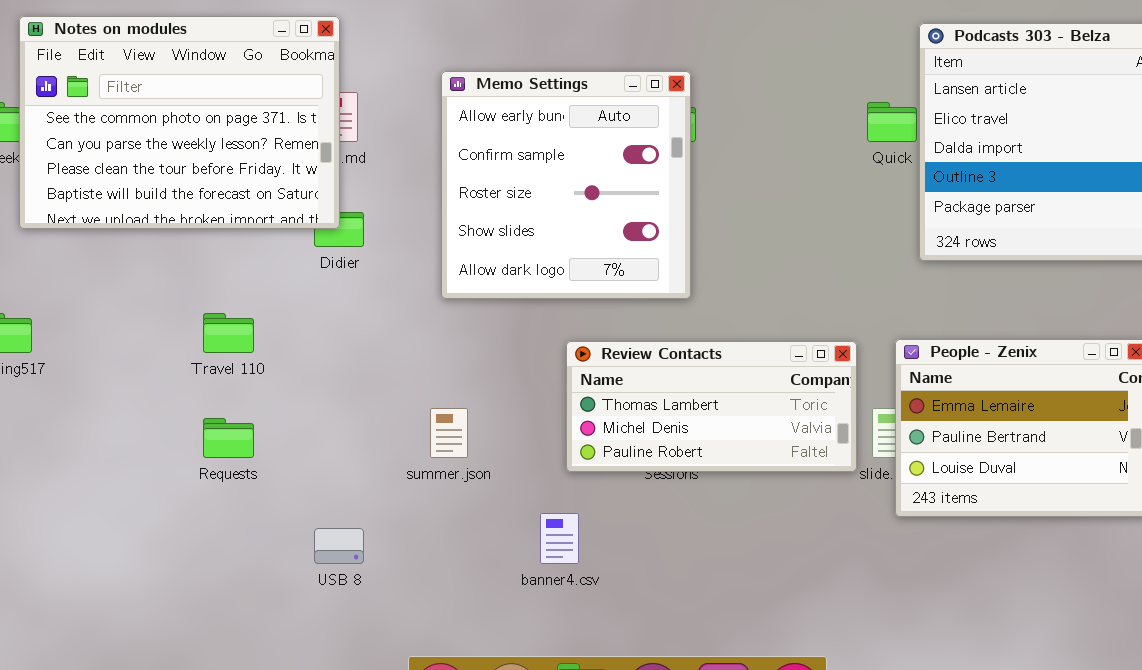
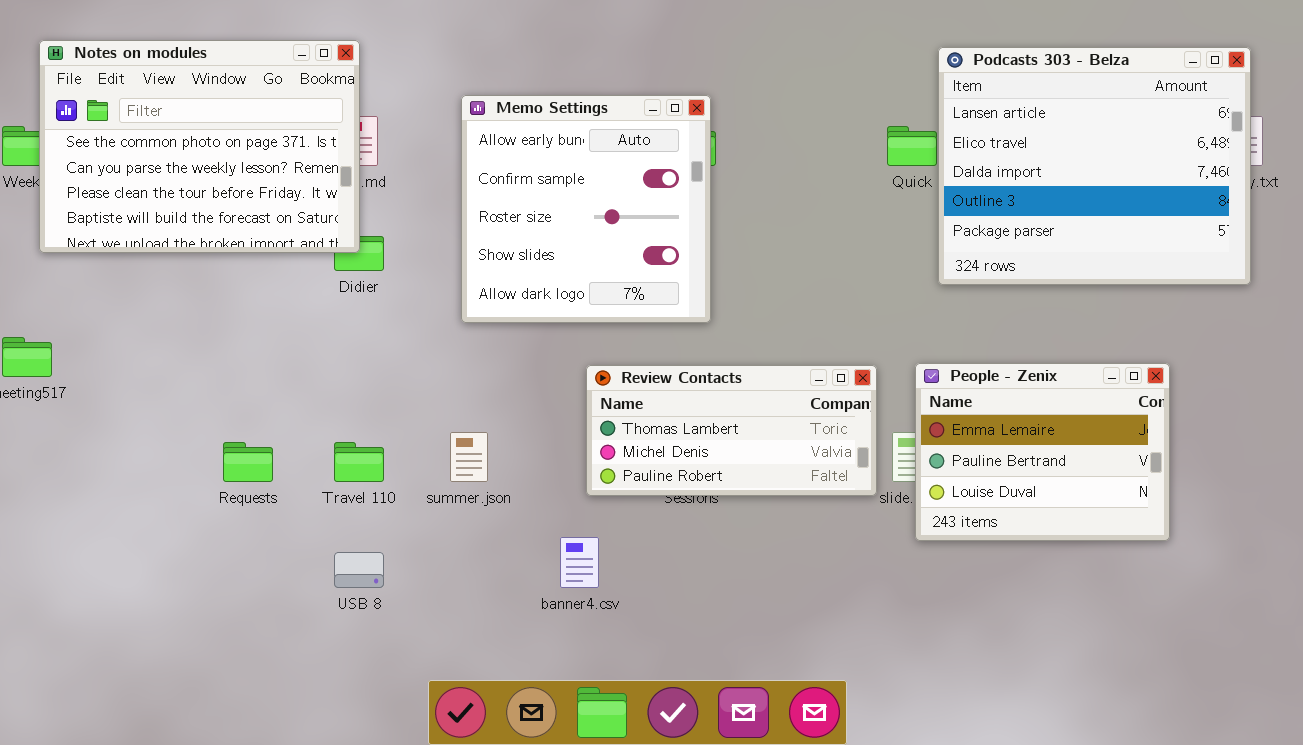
Travel 110: [203,313,254,353] -> [334,442,384,482], moved

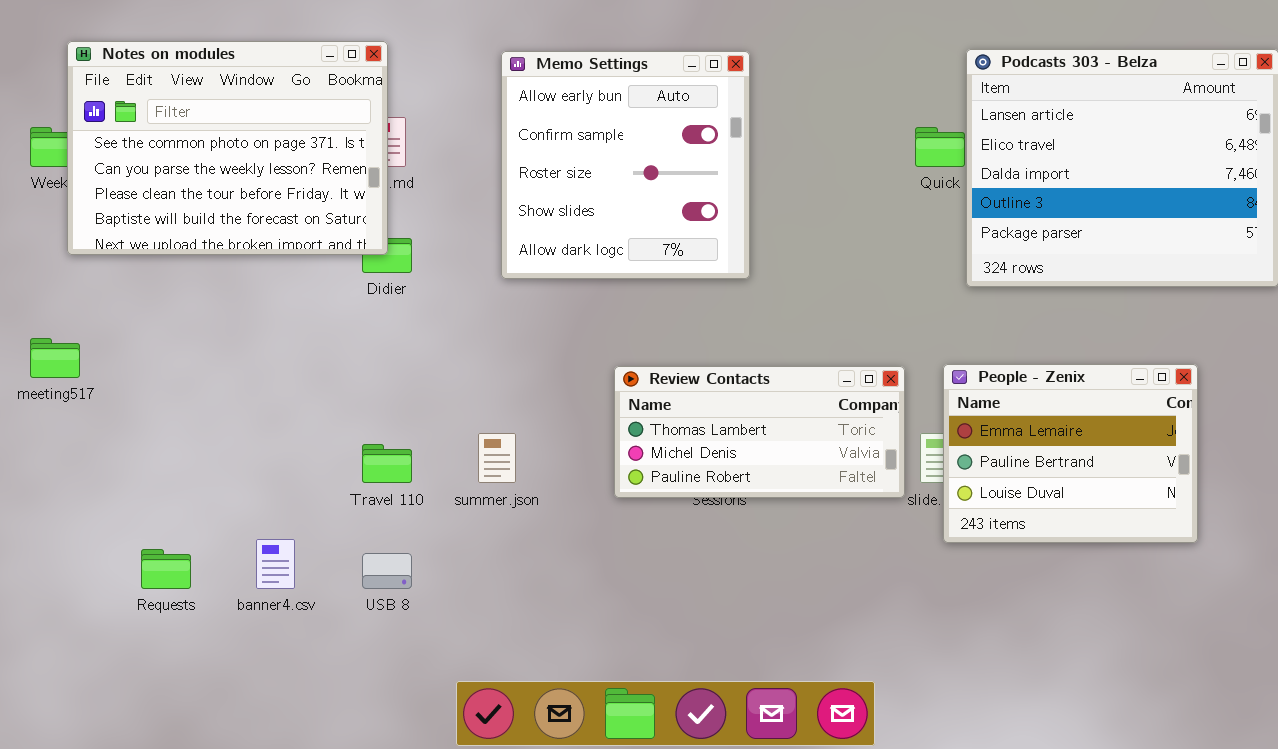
Memo Settings: [461,95,711,323] -> [501,51,750,279], moved
Requests: [223,442,273,482] -> [141,549,191,589], moved
banner4.csv: [560,537,599,588] -> [256,539,295,589], moved

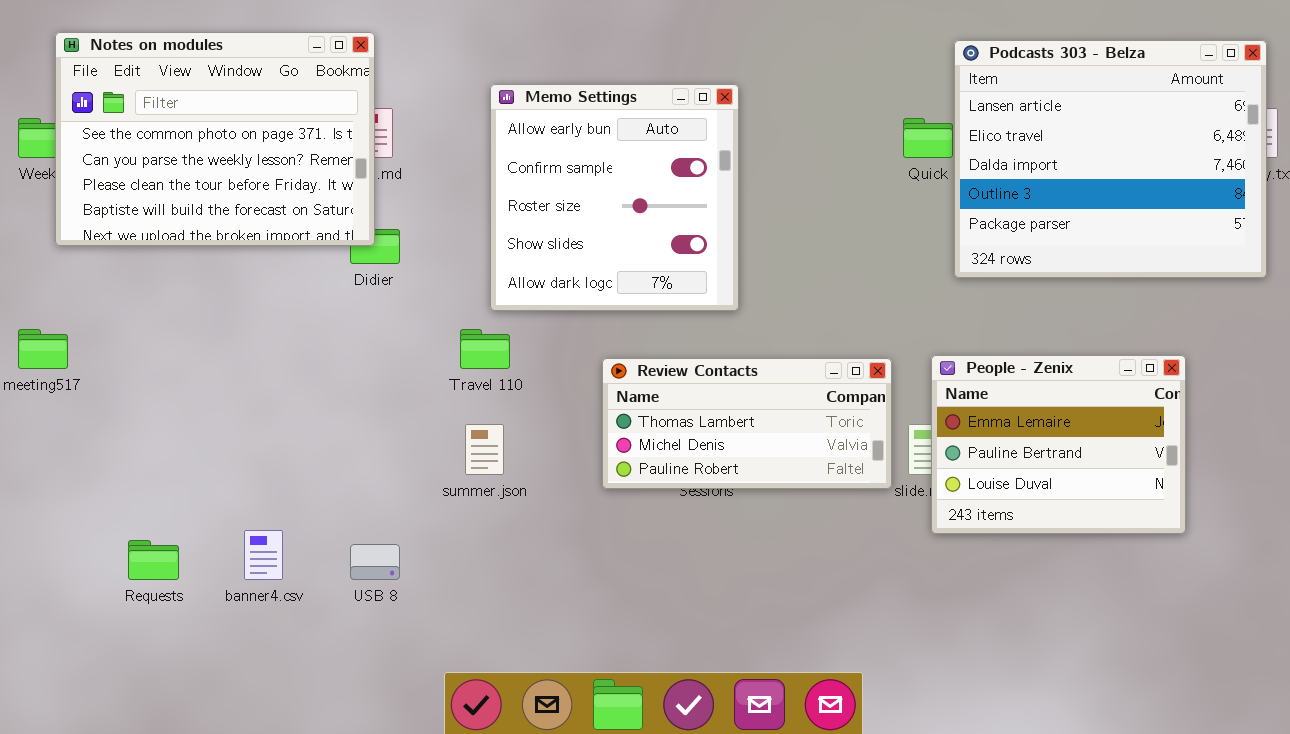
Memo Settings: [501,51,750,279] -> [490,84,739,311], moved
Travel 110: [362,444,412,483] -> [460,329,510,369], moved

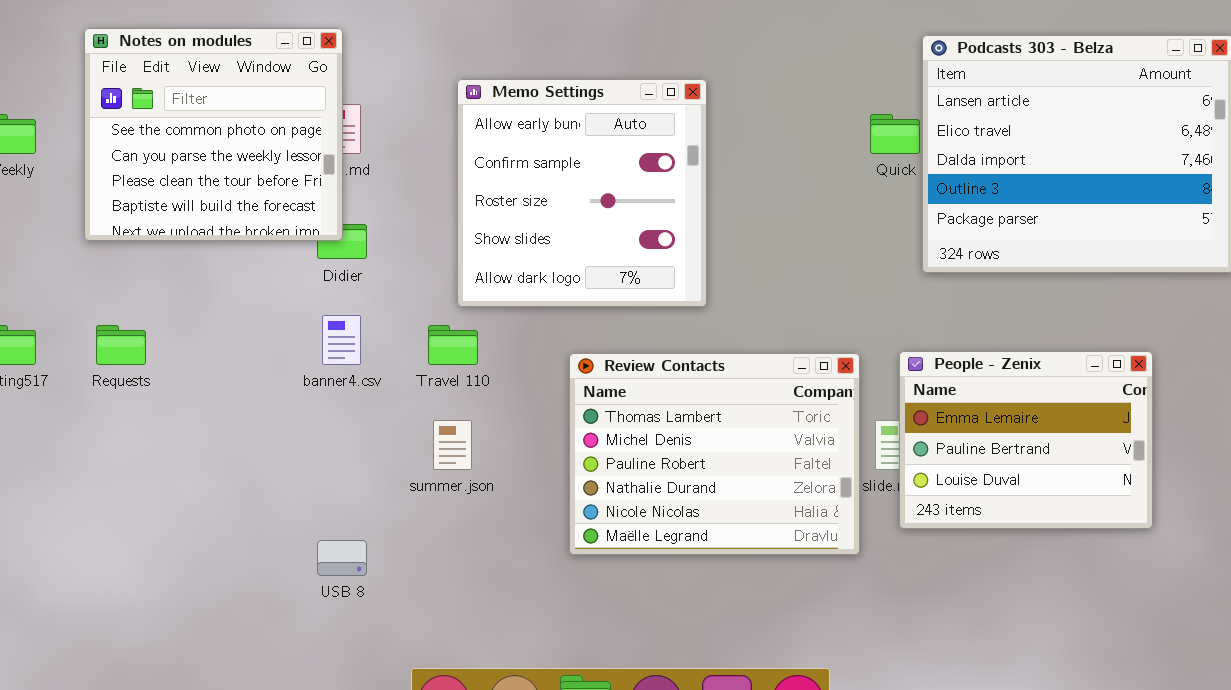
Notes on modules: [55,32,375,246] -> [84,28,343,241], resized
Review Contacts: [602,358,892,489] -> [569,353,860,555], resized
banner4.csv: [244,530,283,580] -> [322,315,361,365], moved
Requests: [128,540,179,580] -> [96,325,146,365], moved

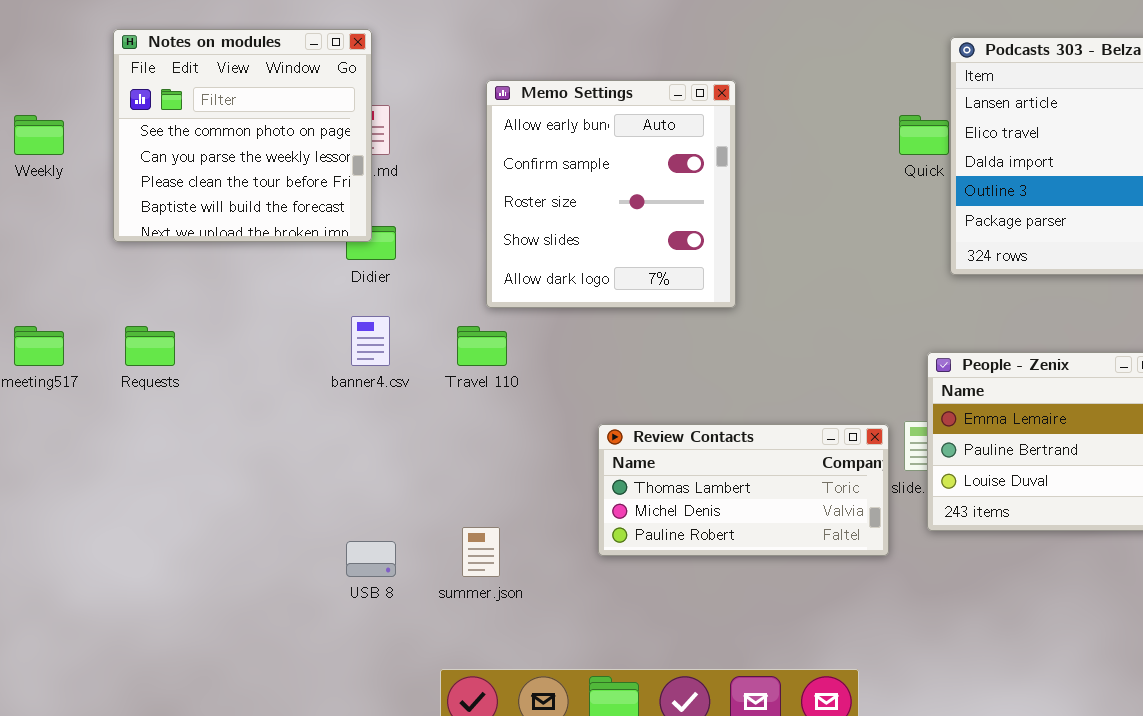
Review Contacts: [569,353,860,555] -> [598,424,889,556], resized
summer.json: [433,420,472,470] -> [462,527,500,577], moved

